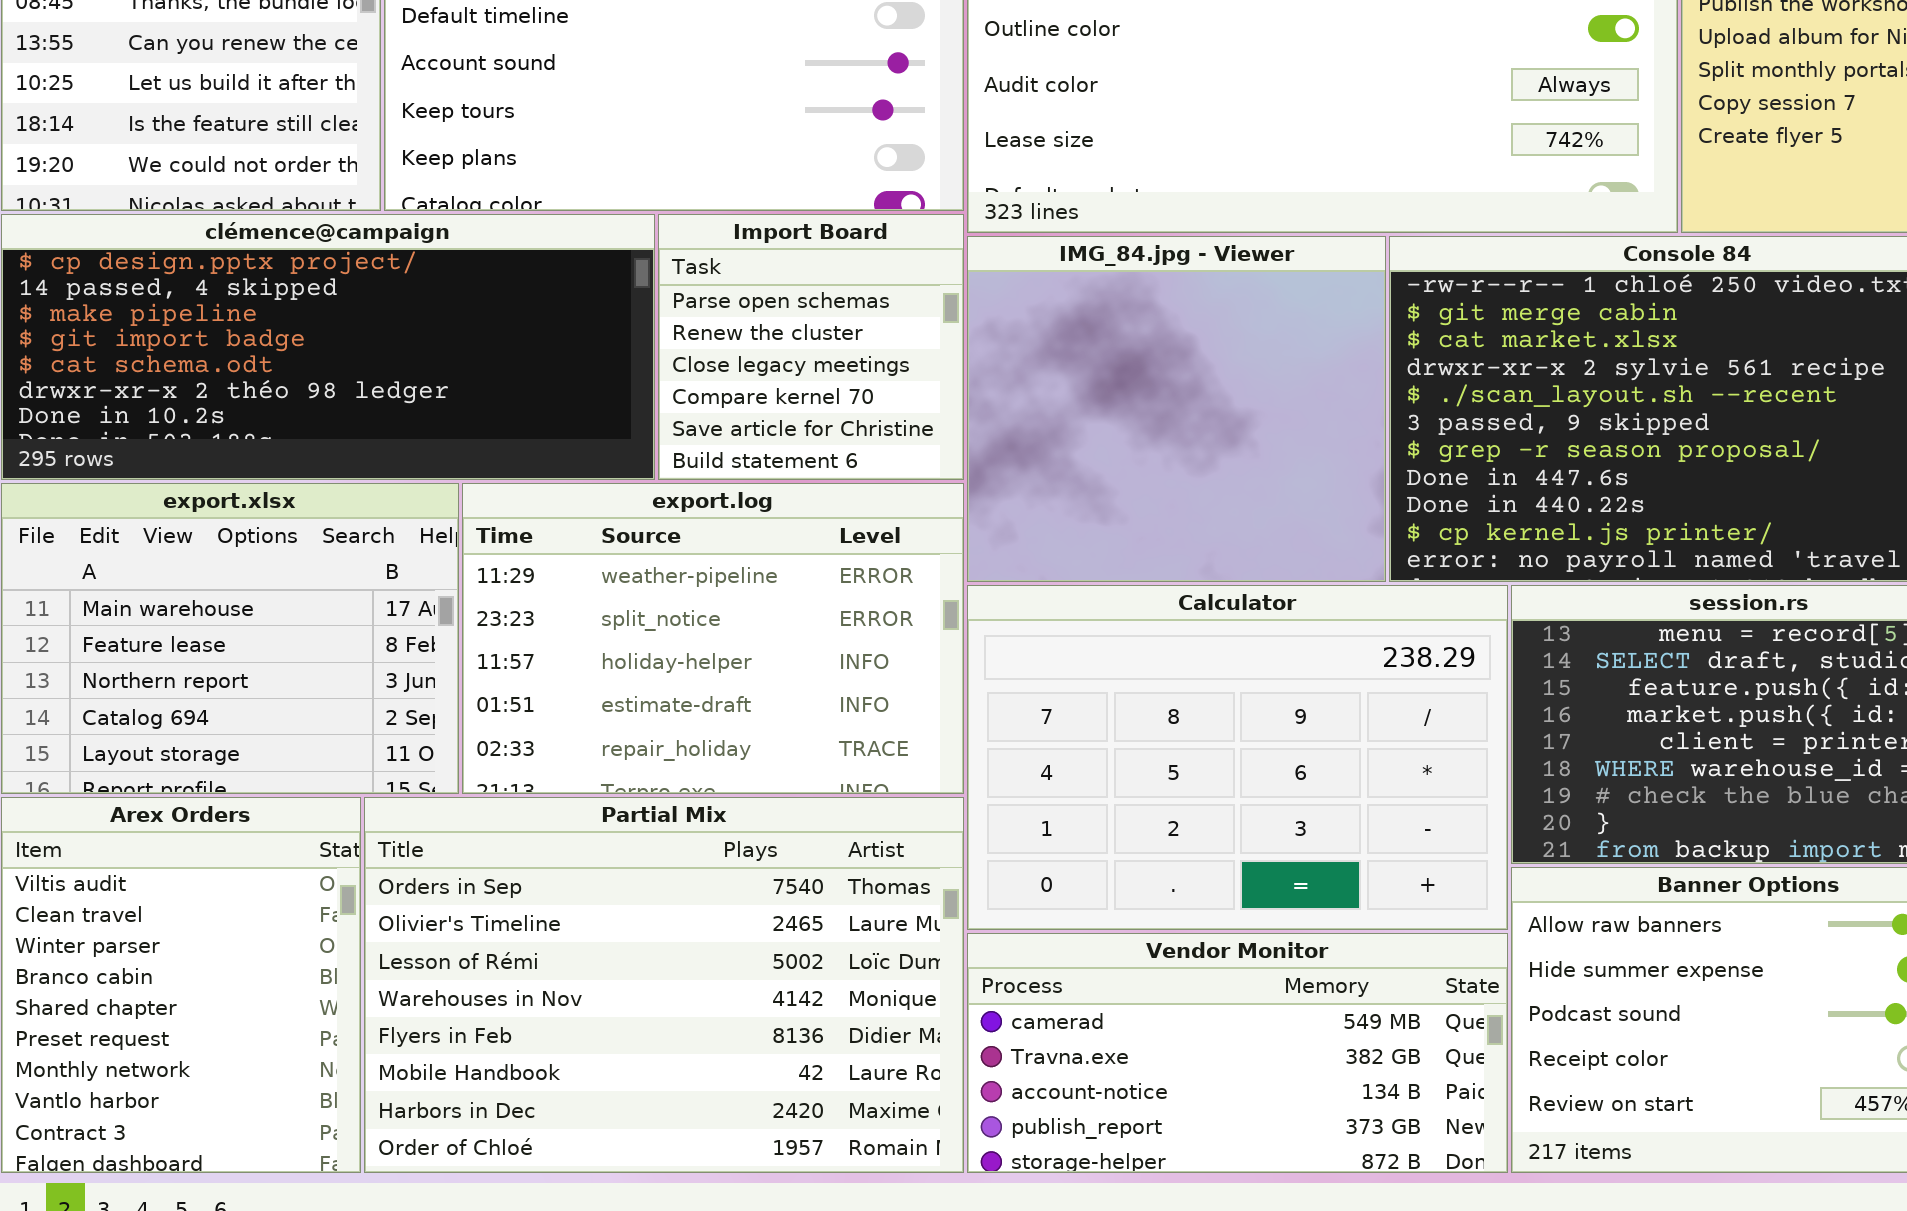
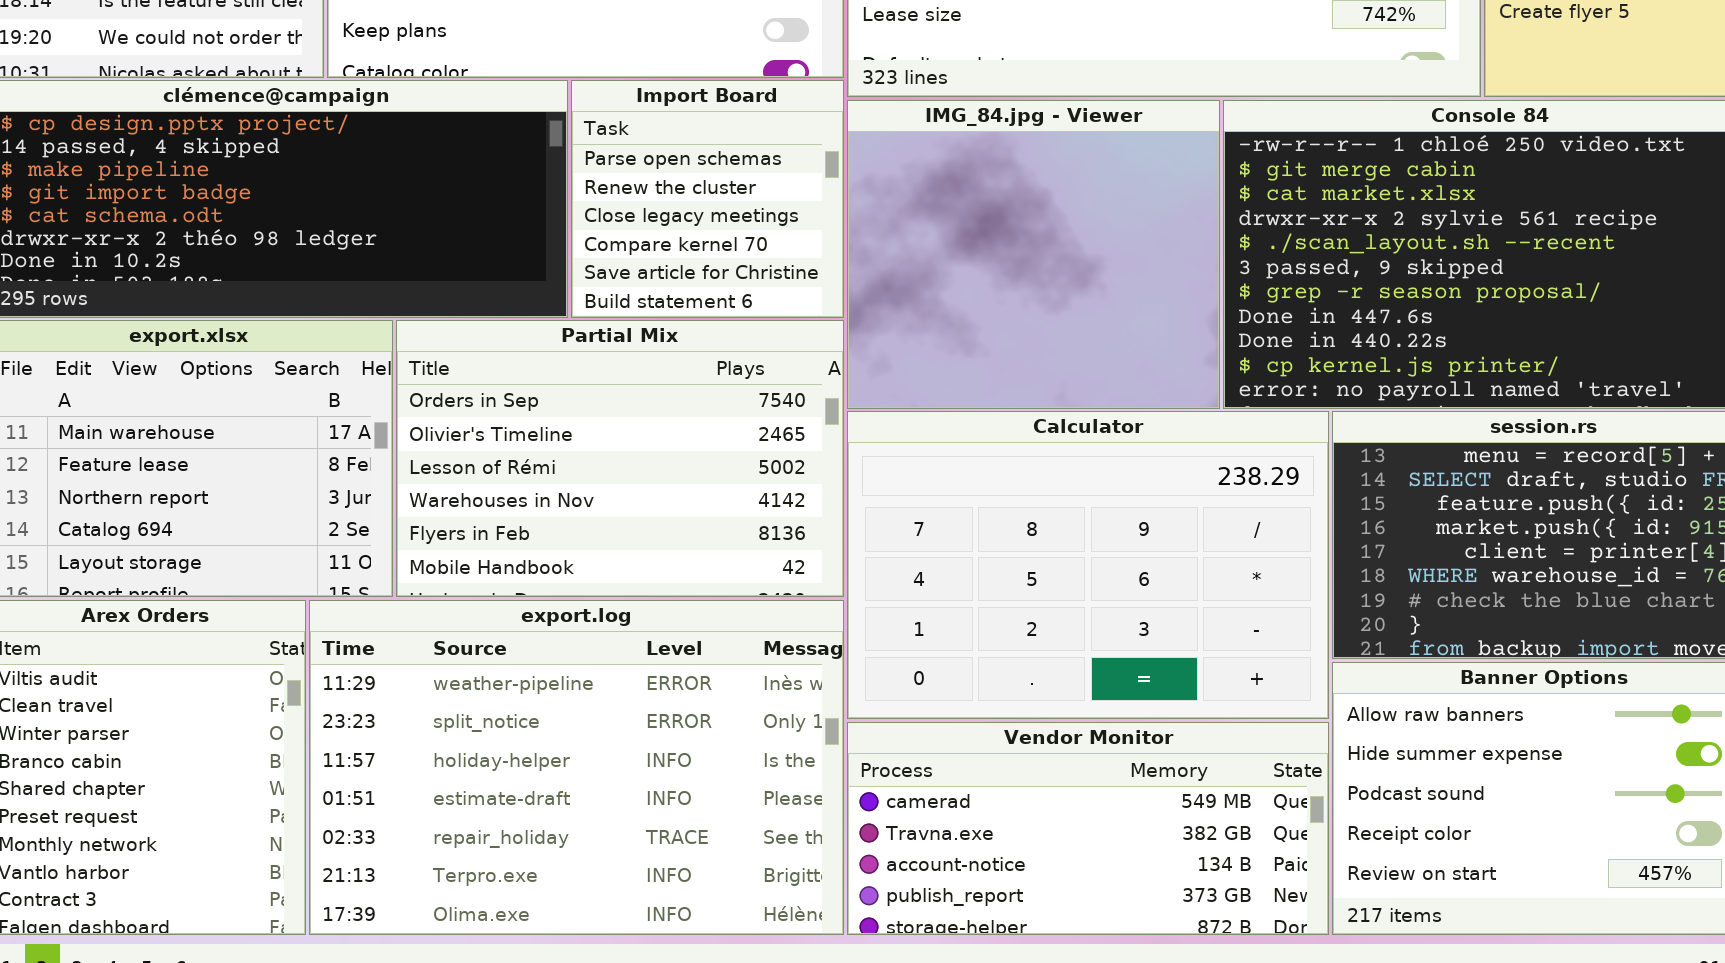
export.log: [462,483,964,794] -> [309,600,844,935], moved, resized
Partial Mix: [364,797,964,1173] -> [396,320,844,597], moved, resized

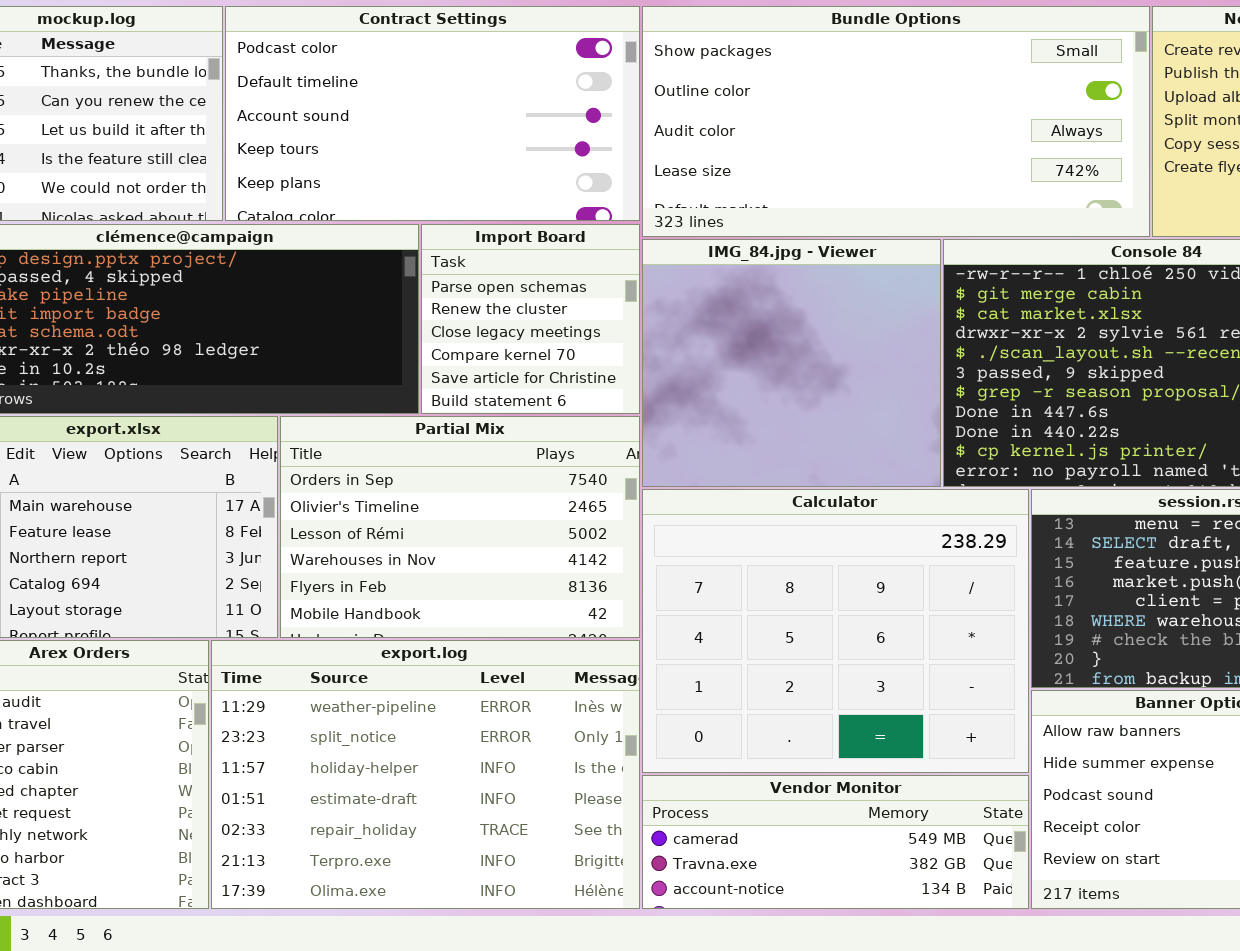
Calculator: [847,411,1329,719] -> [642,489,1029,773], resized
Vendor Monitor: [847,722,1329,935] -> [642,775,1029,909], resized

